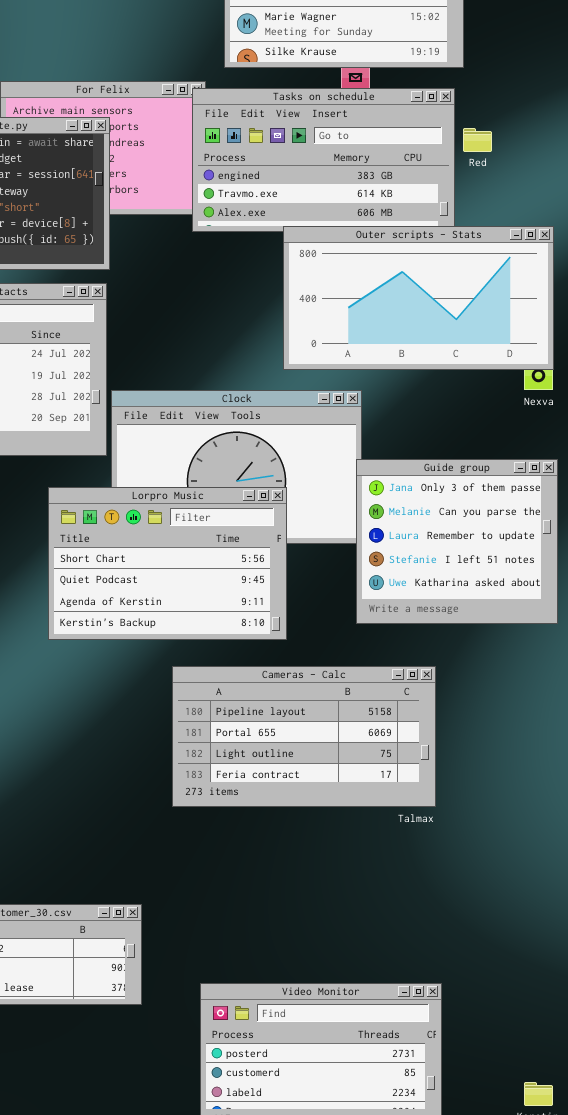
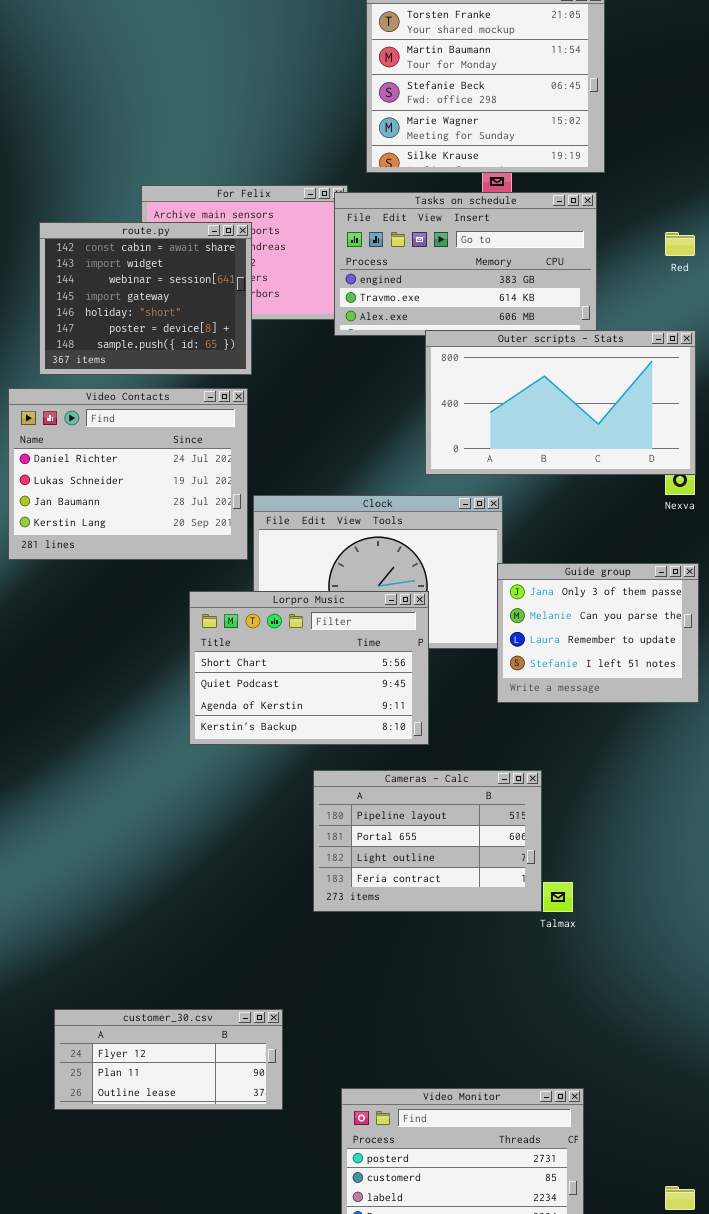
Red: [463,128,492,152] -> [665,232,695,256], moved
Guide group: [356,459,558,624] -> [497,563,699,703], resized
Cameras - Calc: [172,666,436,807] -> [313,770,542,912], resized

